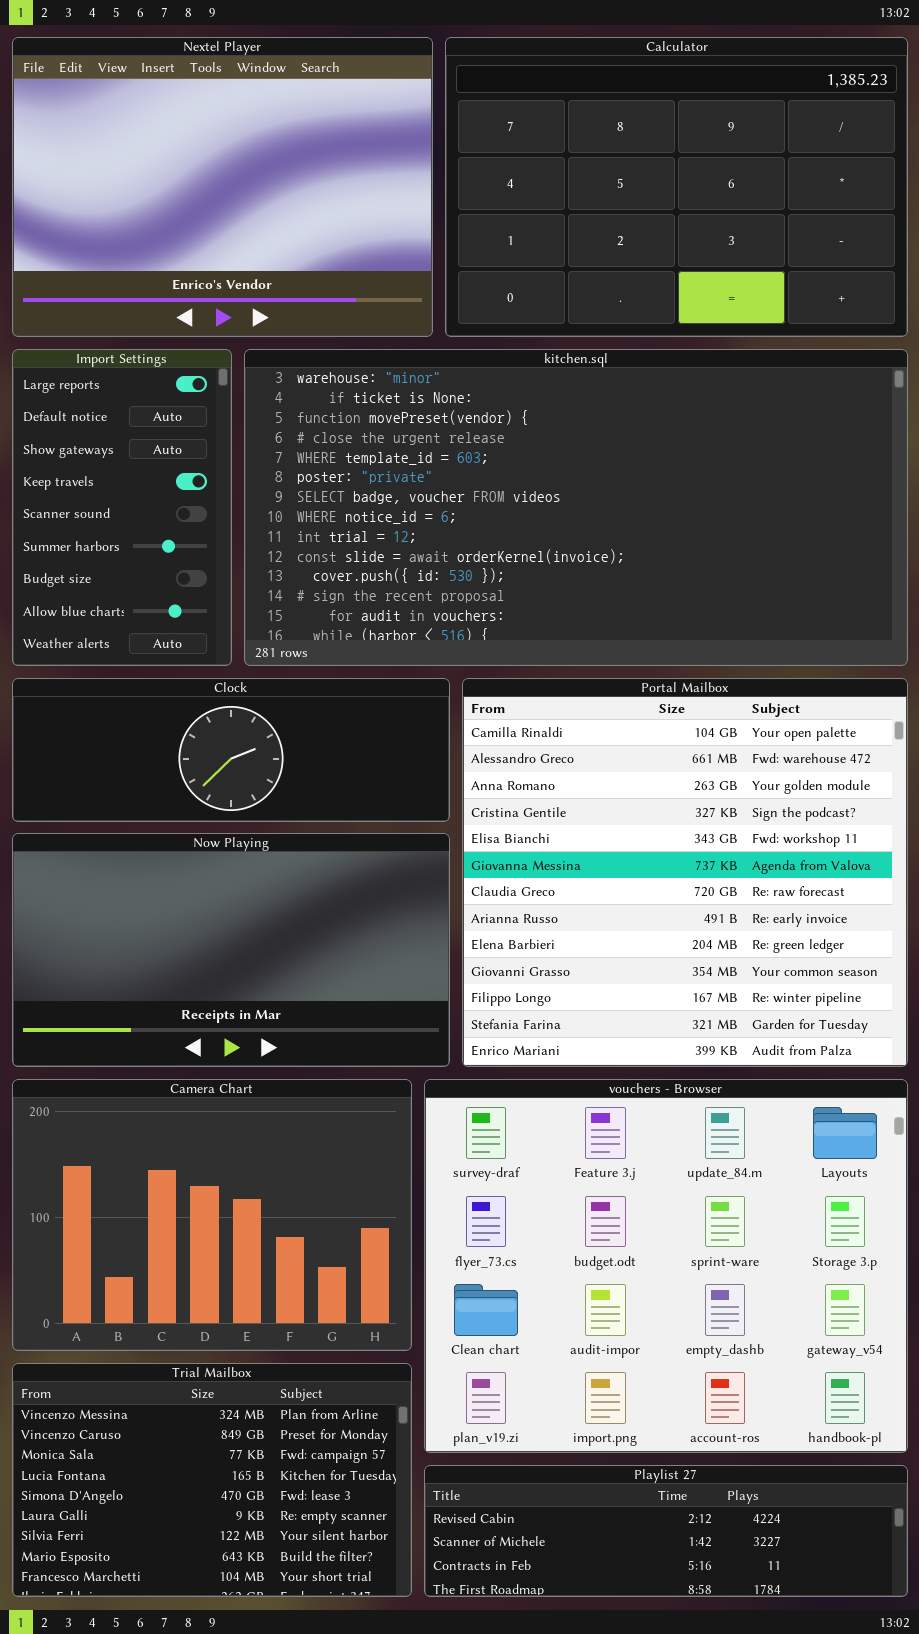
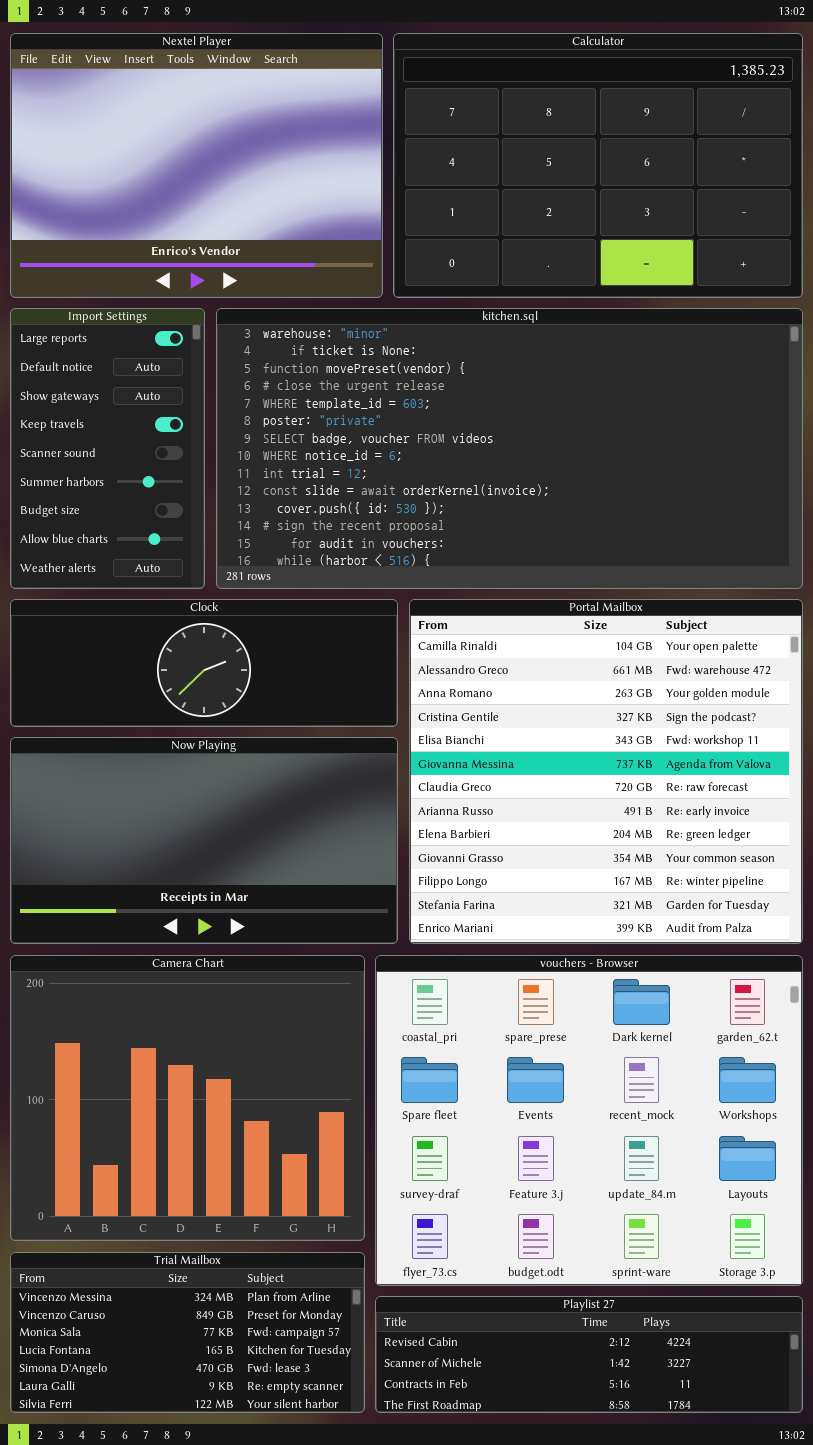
Camera Chart: [12,1079,412,1351] -> [10,955,365,1241], resized
vouchers - Browser: [424,1079,908,1453] -> [375,955,803,1286], scrolled up 2 rows
Trial Mailbox: [12,1363,412,1597] -> [10,1252,365,1413], resized

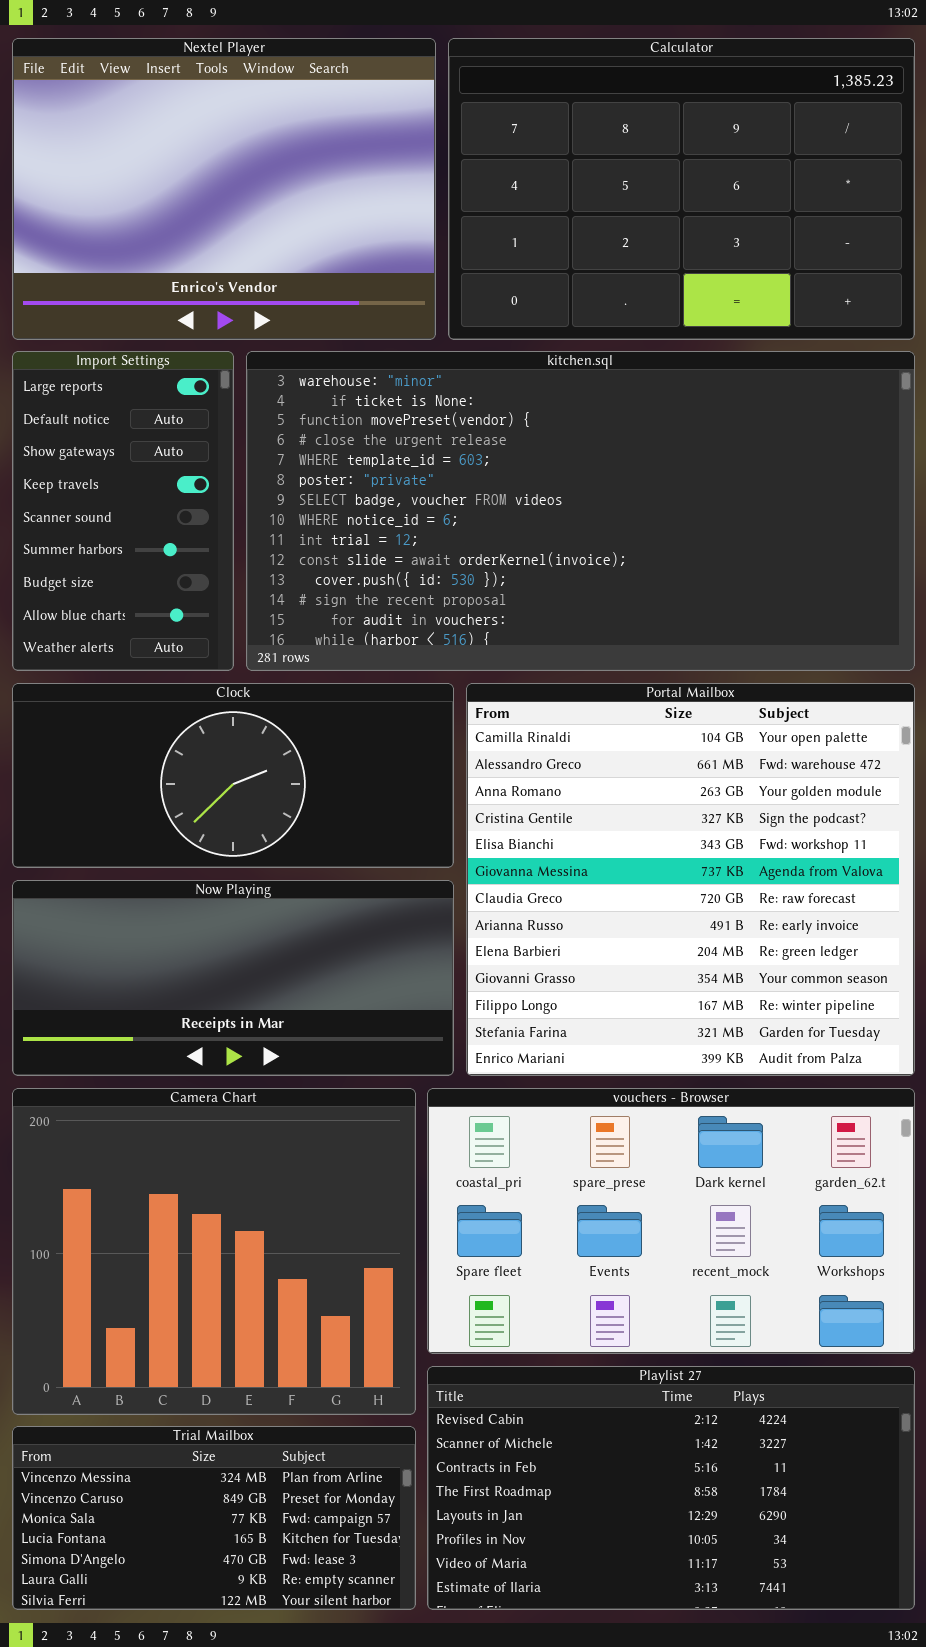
Clock: [10,599,398,727] -> [12,683,454,868], resized
Now Playing: [10,737,398,944] -> [12,880,454,1076], resized
vouchers - Browser: [375,955,803,1286] -> [427,1088,915,1354], resized
Playlist 27: [375,1296,803,1413] -> [427,1366,915,1610], resized

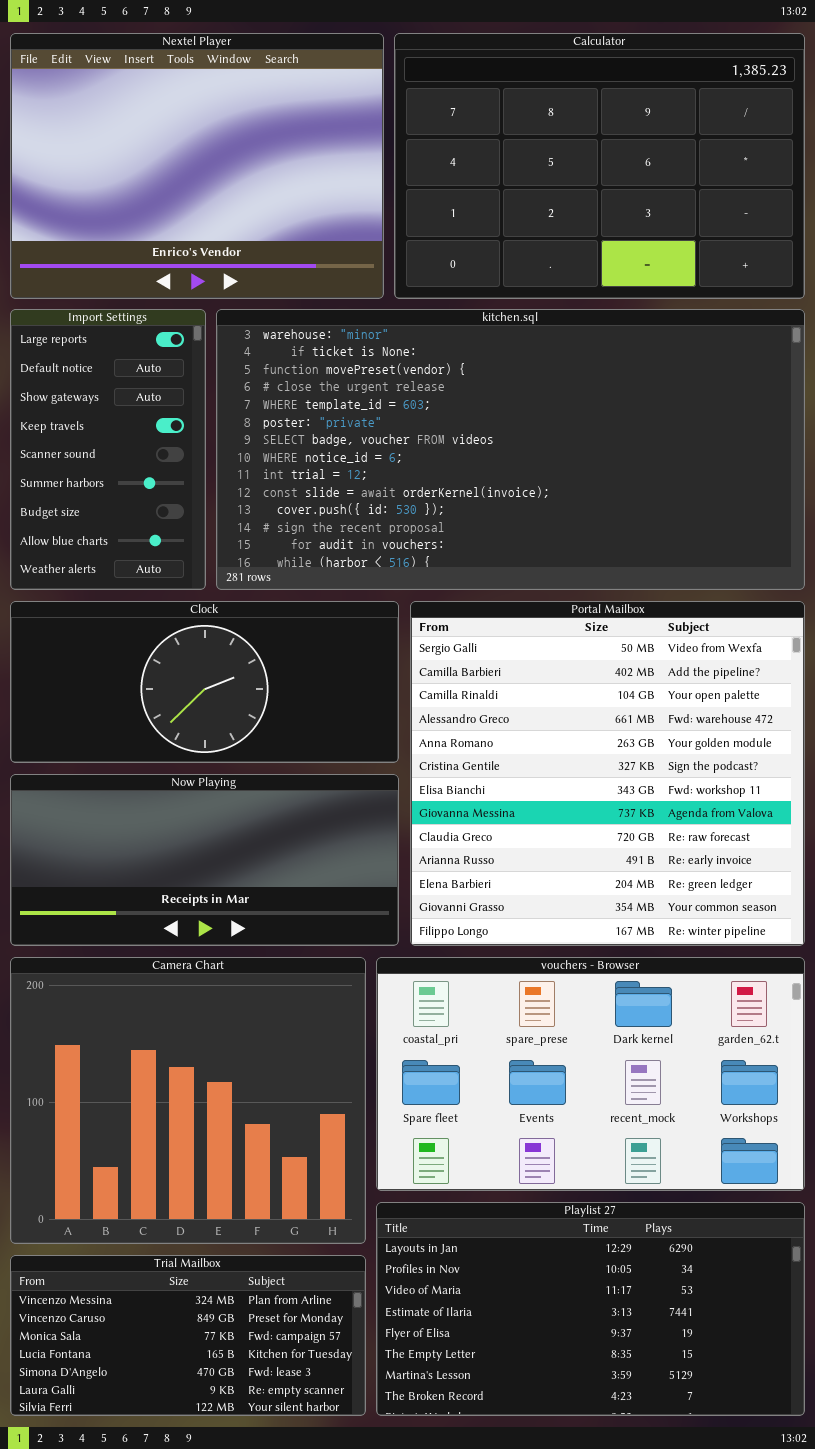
Portal Mailbox: [466,683,915,1076] -> [410,601,805,946], scrolled up 2 rows
Playlist 27: [427,1366,915,1610] -> [376,1202,805,1416], scrolled down 4 rows

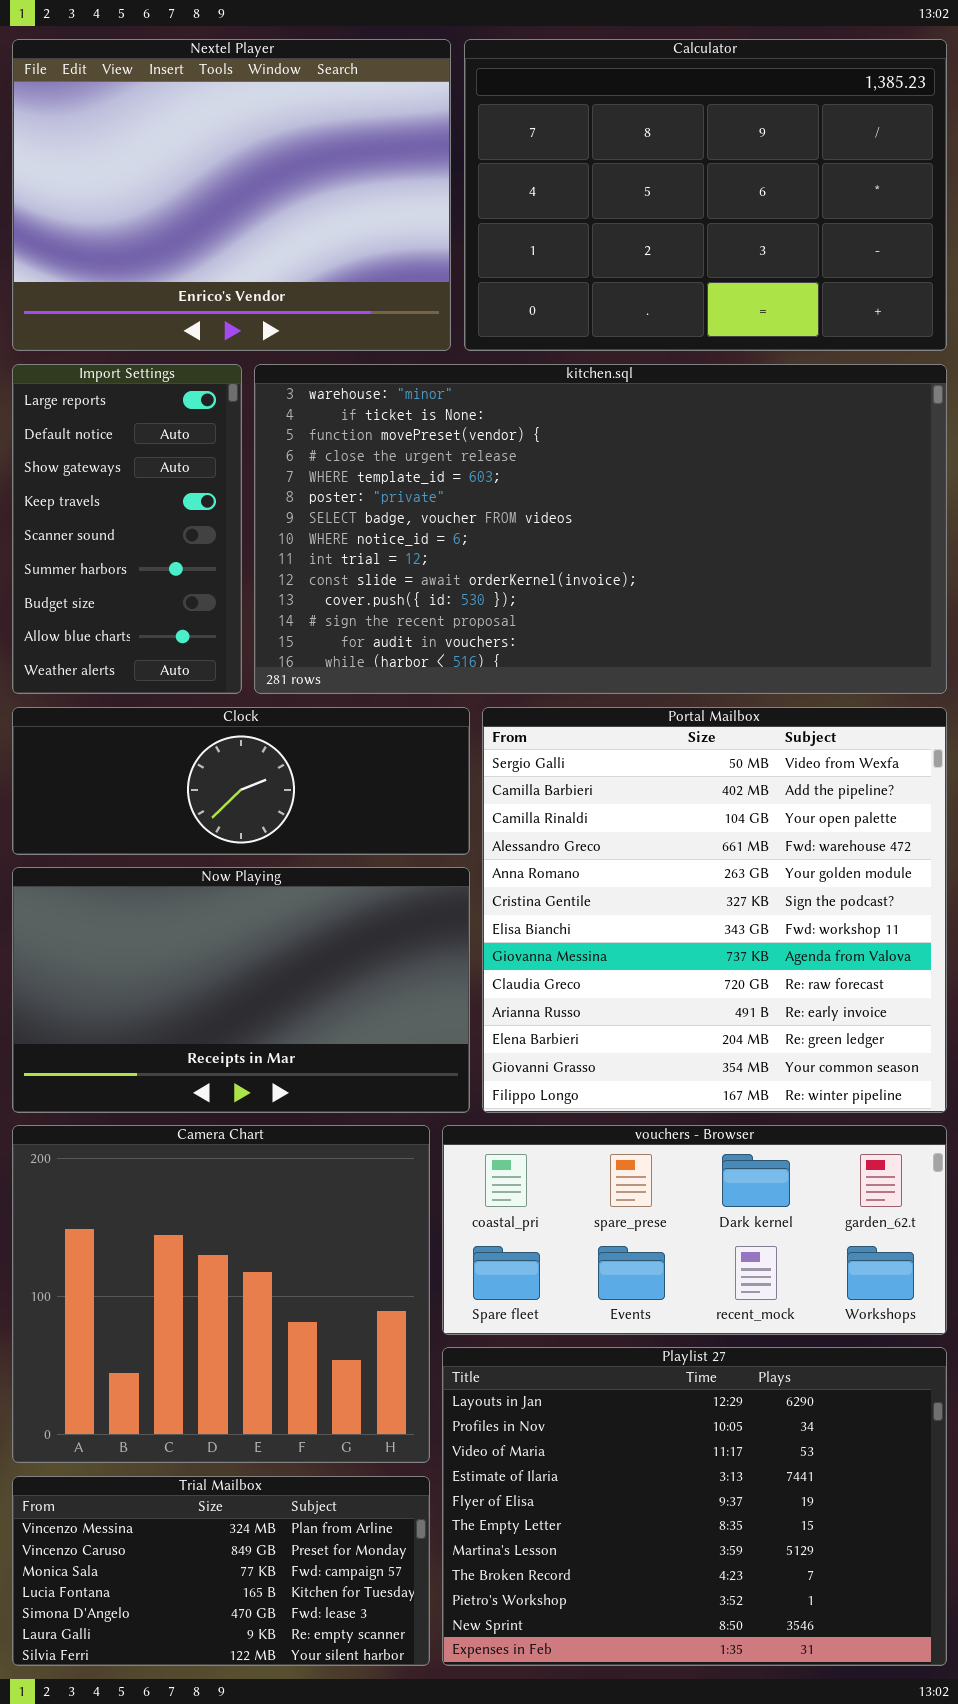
Clock: [10,601,399,763] -> [12,707,470,855], resized
Now Playing: [10,774,399,946] -> [12,867,470,1113], resized
vouchers - Browser: [376,957,805,1191] -> [442,1125,947,1335], resized
Playlist 27: [376,1202,805,1416] -> [442,1347,947,1666], resized

